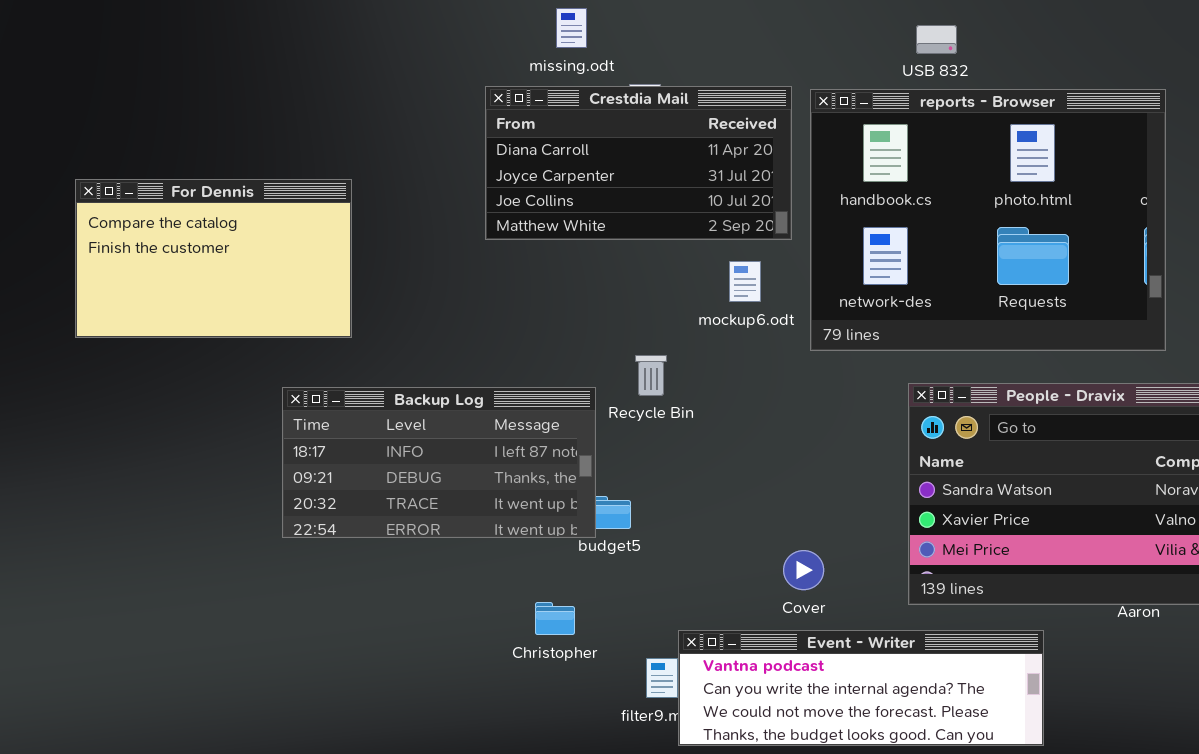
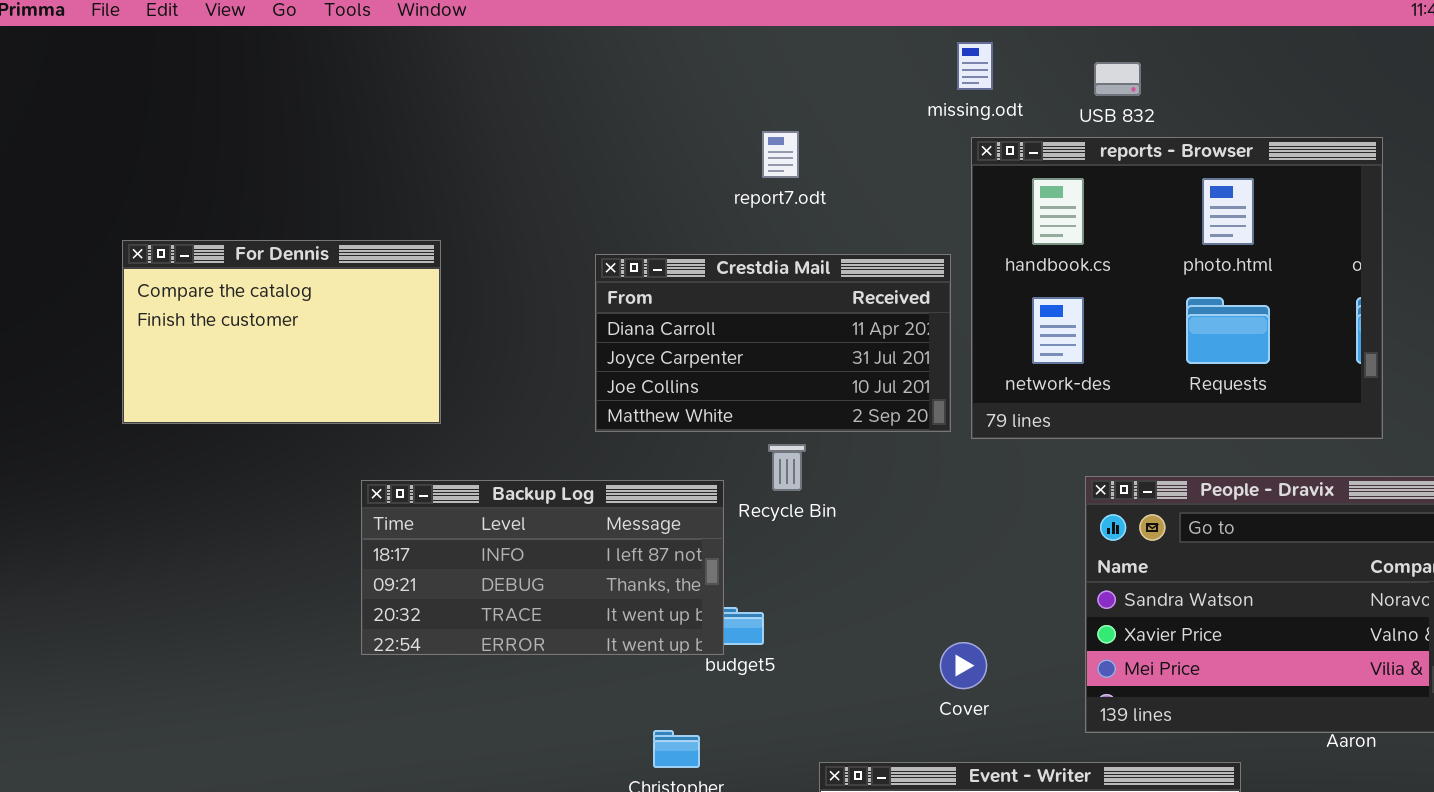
missing.odt: [556,8,587,48] -> [957,42,993,90], moved
Crestdia Mail: [485,86,792,240] -> [595,254,951,432], moved
Cover: [783,550,824,590] -> [940,642,987,689], moved

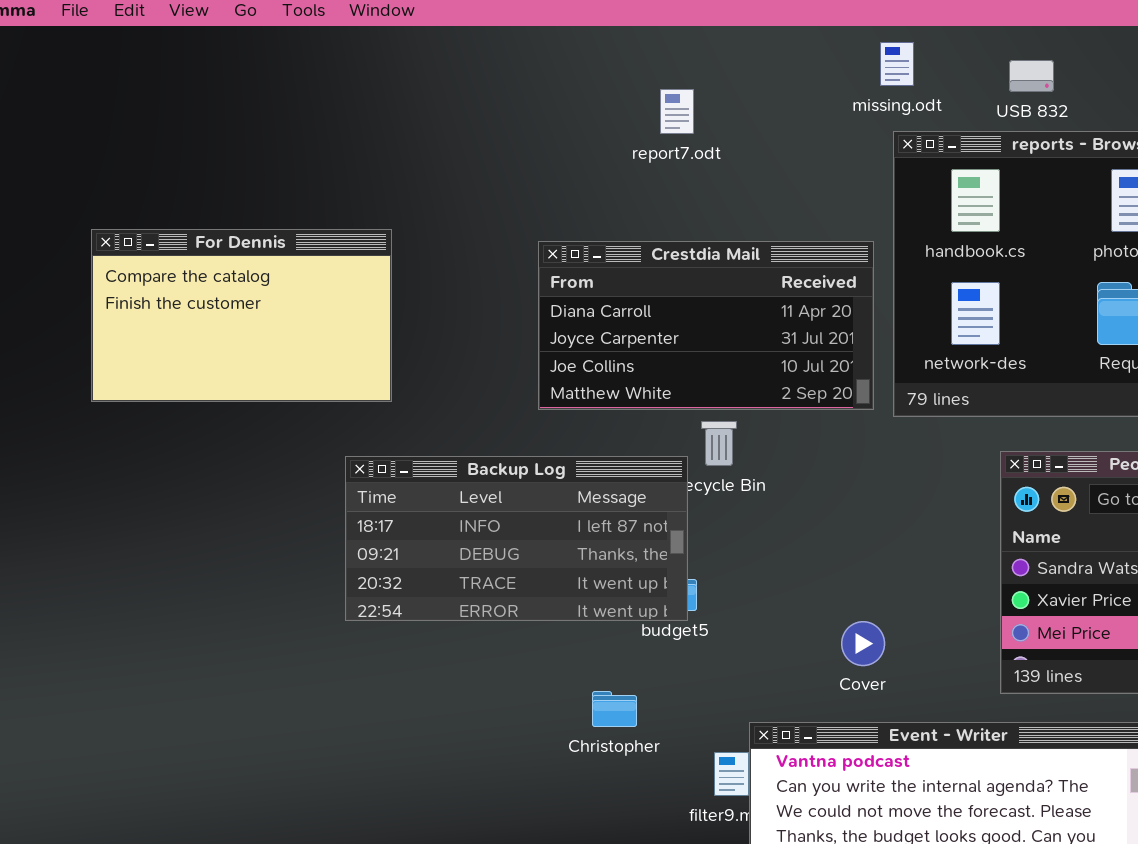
report7.odt: [762,131,799,178] -> [660,89,694,134], moved
Backup Log: [361,480,724,655] -> [345,456,688,621], moved
Cover: [940,642,987,689] -> [841,621,885,666], moved

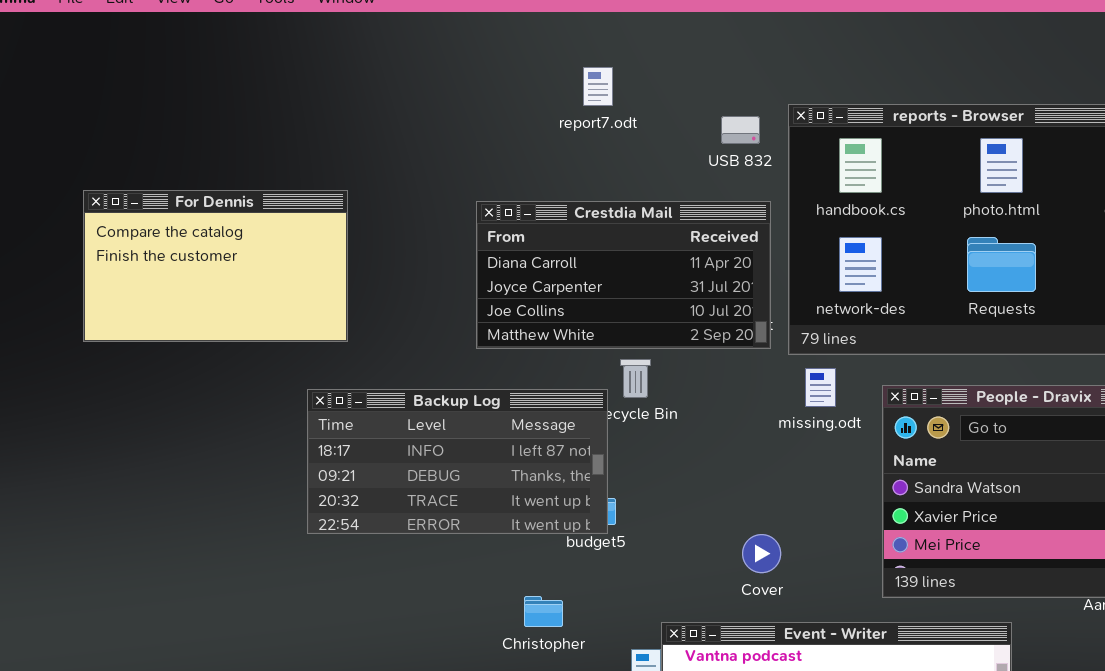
missing.odt: [880,42,914,86] -> [805,368,836,407], moved
USB 832: [1009,60,1054,92] -> [721,116,760,144], moved

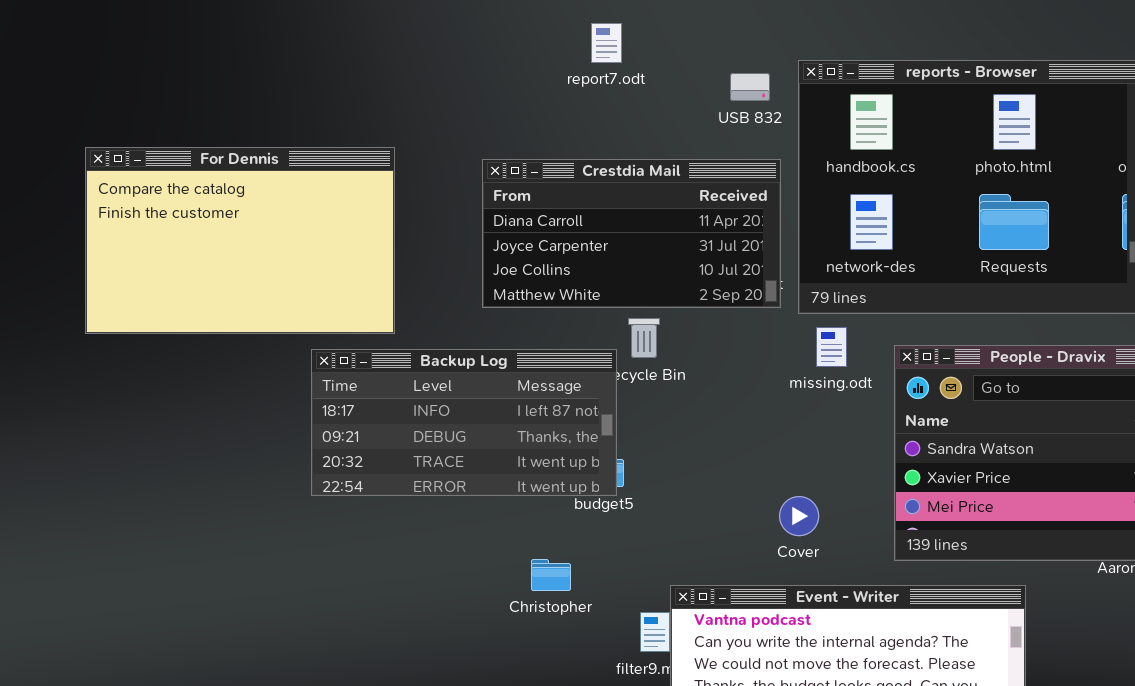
For Dennis: [83,190,348,342] -> [85,147,395,334], resized
Cover: [742,534,781,573] -> [779,496,819,536], moved

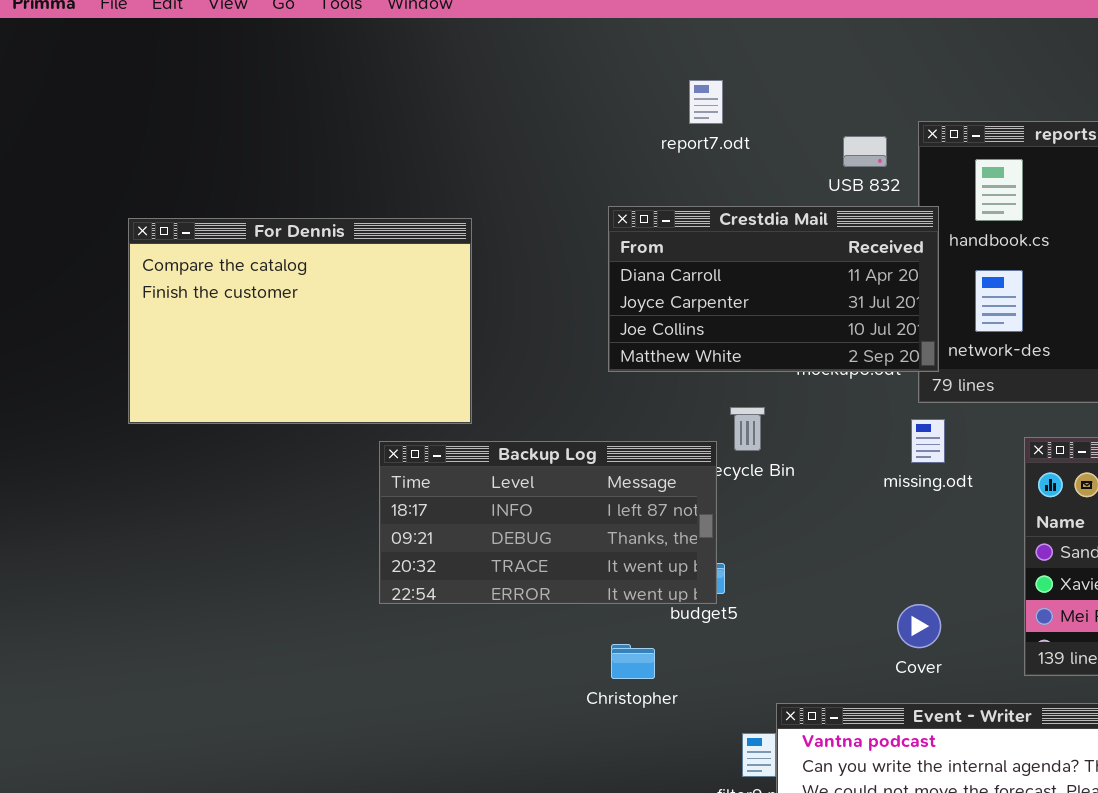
Crestdia Mail: [482,159,781,308] -> [608,206,939,372], moved
missing.odt: [816,327,847,367] -> [911,419,945,463], moved
Christopher: [531,559,571,591] -> [611,644,655,679], moved

